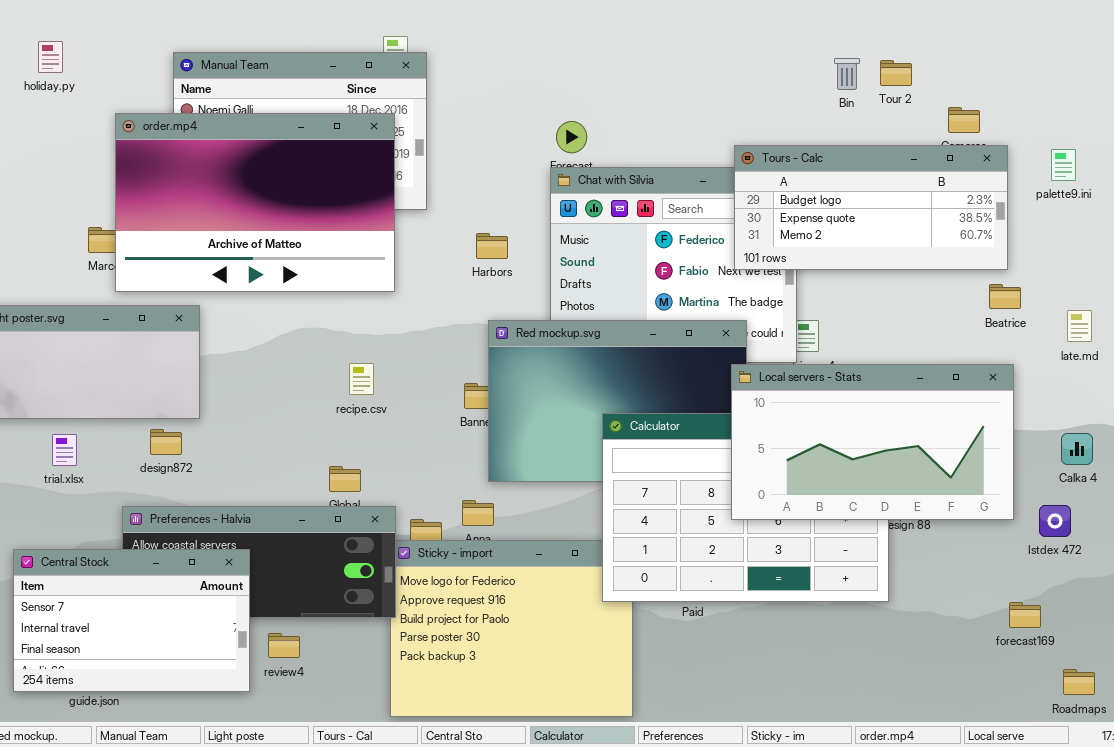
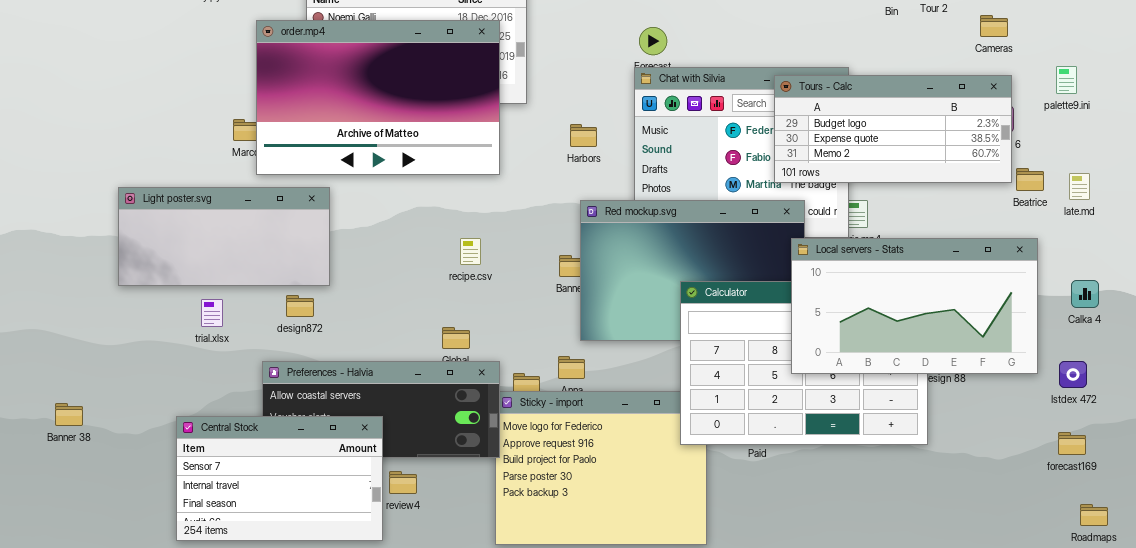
Tours - Calc: [734,145,1008,270] -> [774,75,1012,183], moved
palette9.ini: [1051,149,1076,181] -> [1056,66,1077,94], moved
late.md: [1067,310,1092,342] -> [1069,173,1090,200], moved
Calka 4: [1061,433,1093,465] -> [1071,280,1099,308], moved
Central Stock: [13,549,250,692] -> [176,416,383,541], moved
forecast169: [1009,602,1041,628] -> [1058,432,1086,455], moved

